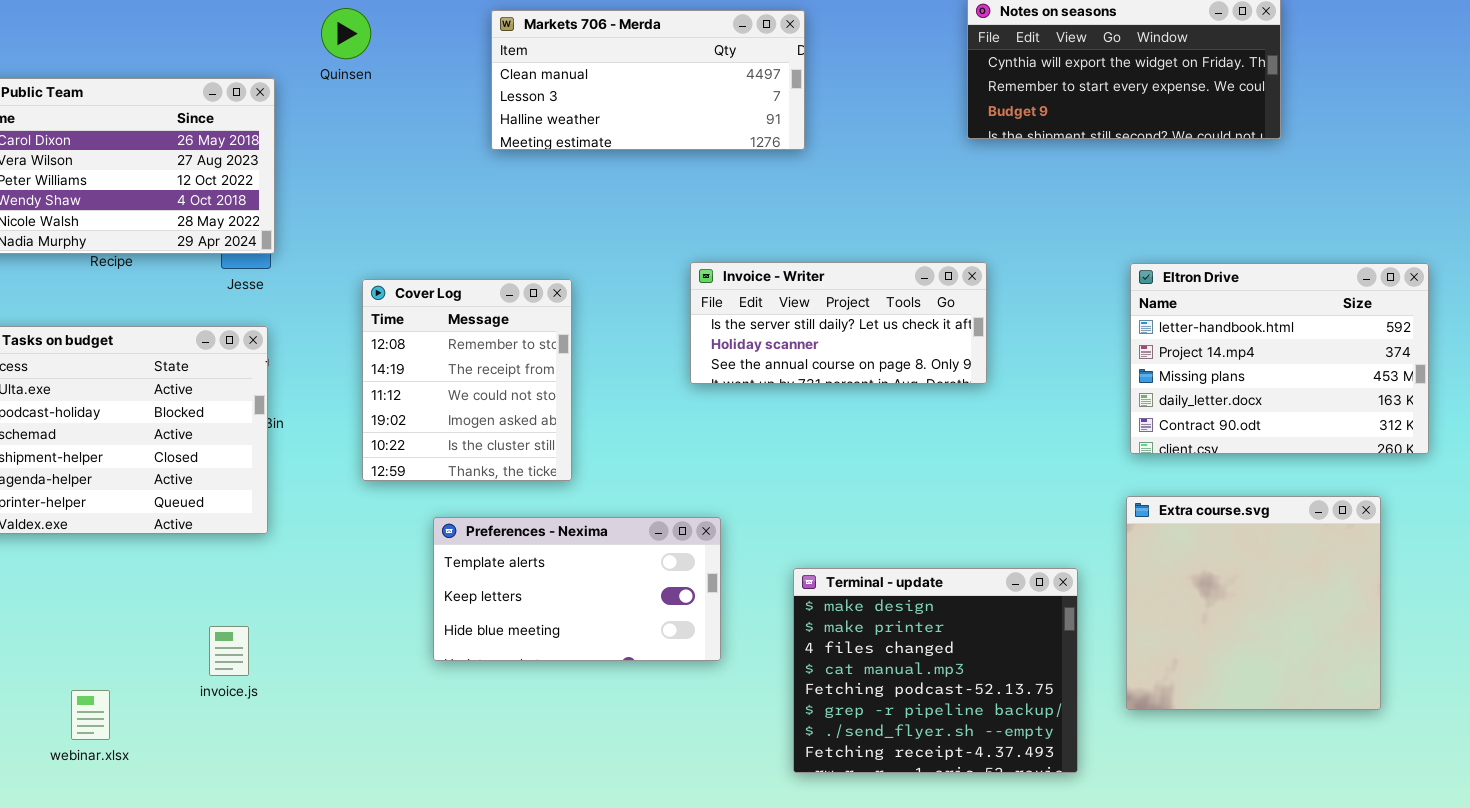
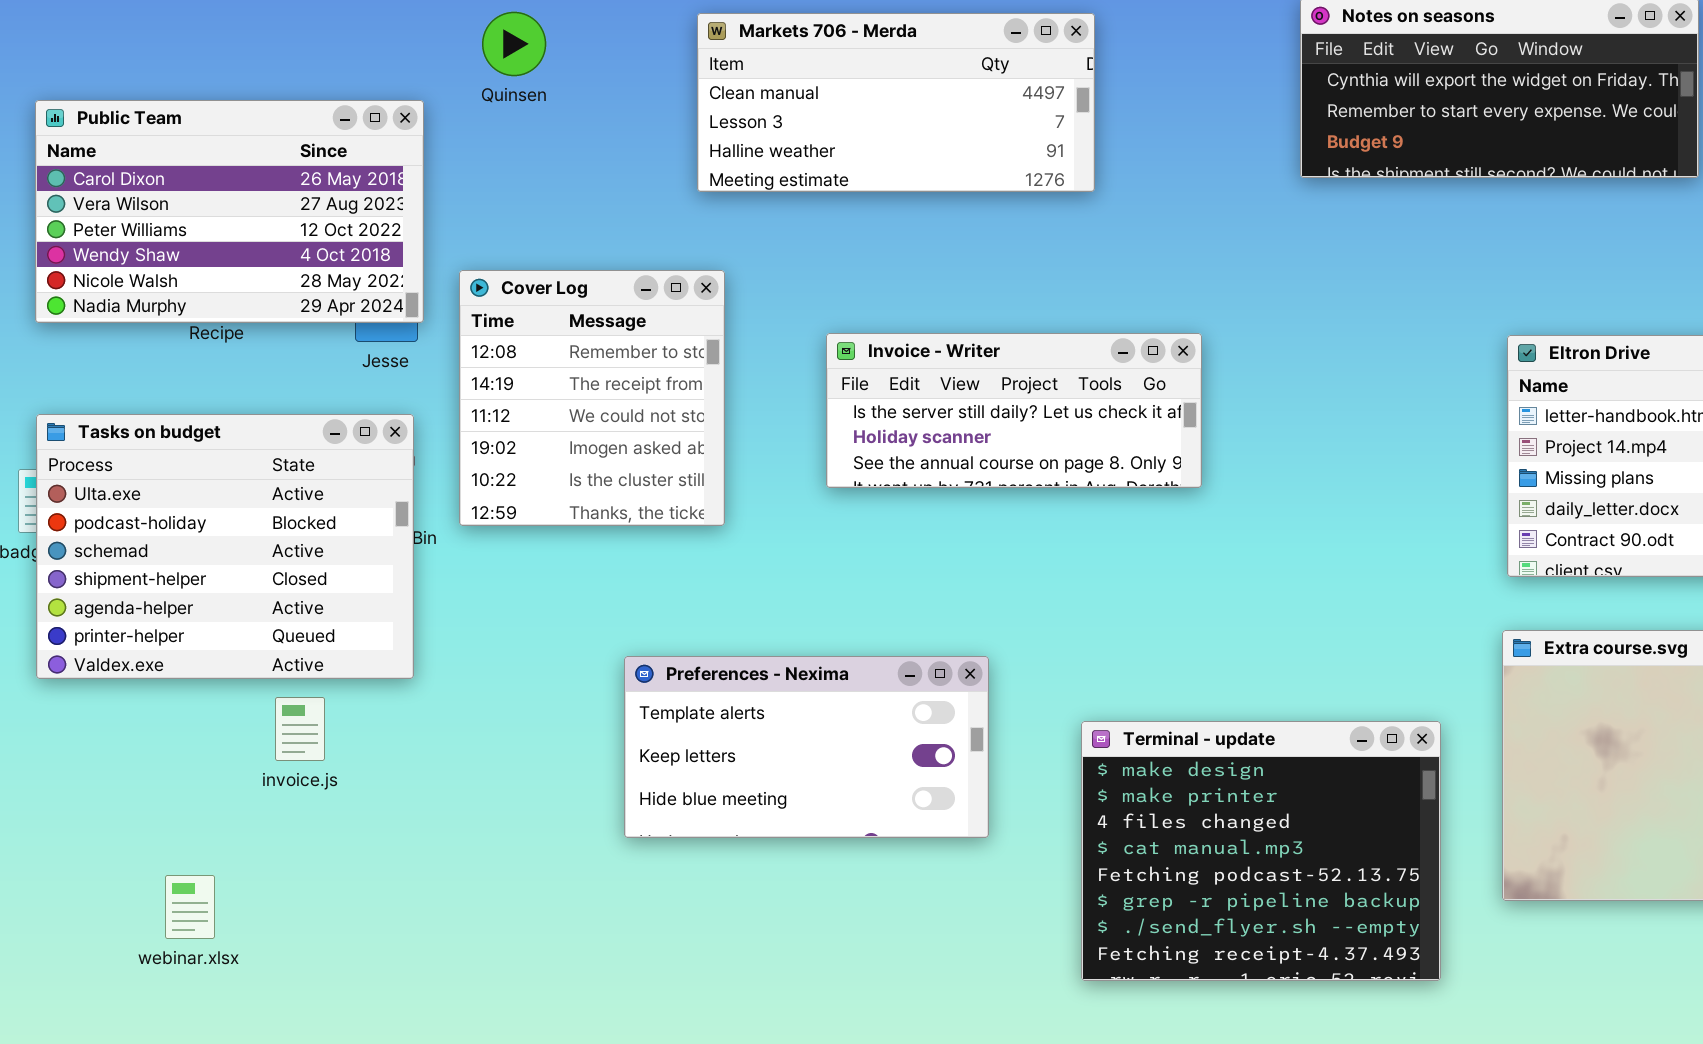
Invoice - Writer: [690,262,987,384] -> [826,333,1202,488], moved
Cover Log: [362,279,572,481] -> [459,270,725,526], moved
invoice.js: [209,626,249,676] -> [275,697,325,761], moved

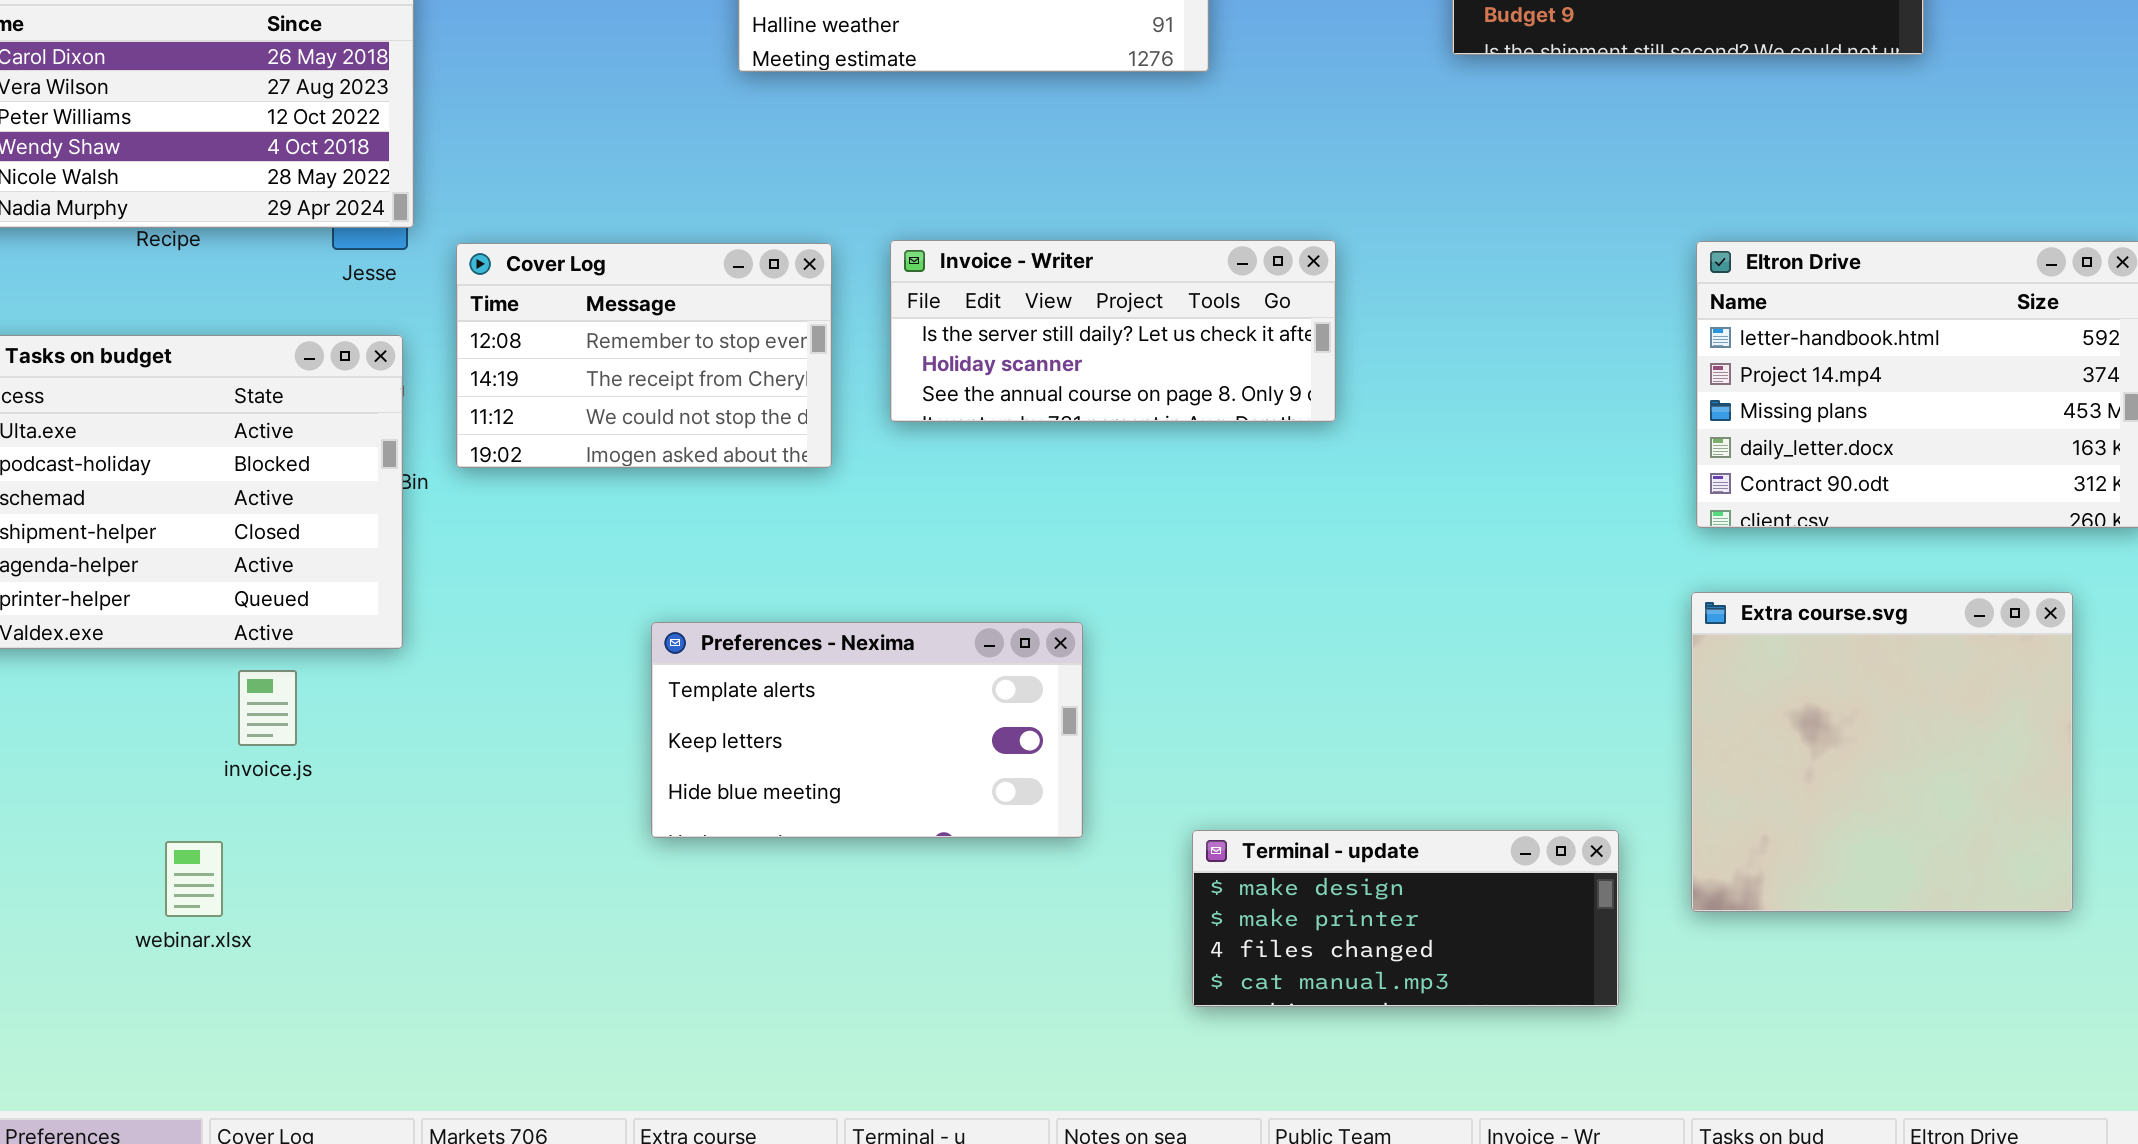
Cover Log: [459,270,725,526] -> [456,243,832,468], resized
Terminal - update: [1081,721,1441,981] -> [1192,830,1619,1007], resized
webinar.xlsx: [165,875,215,939] -> [165,841,223,917], moved

